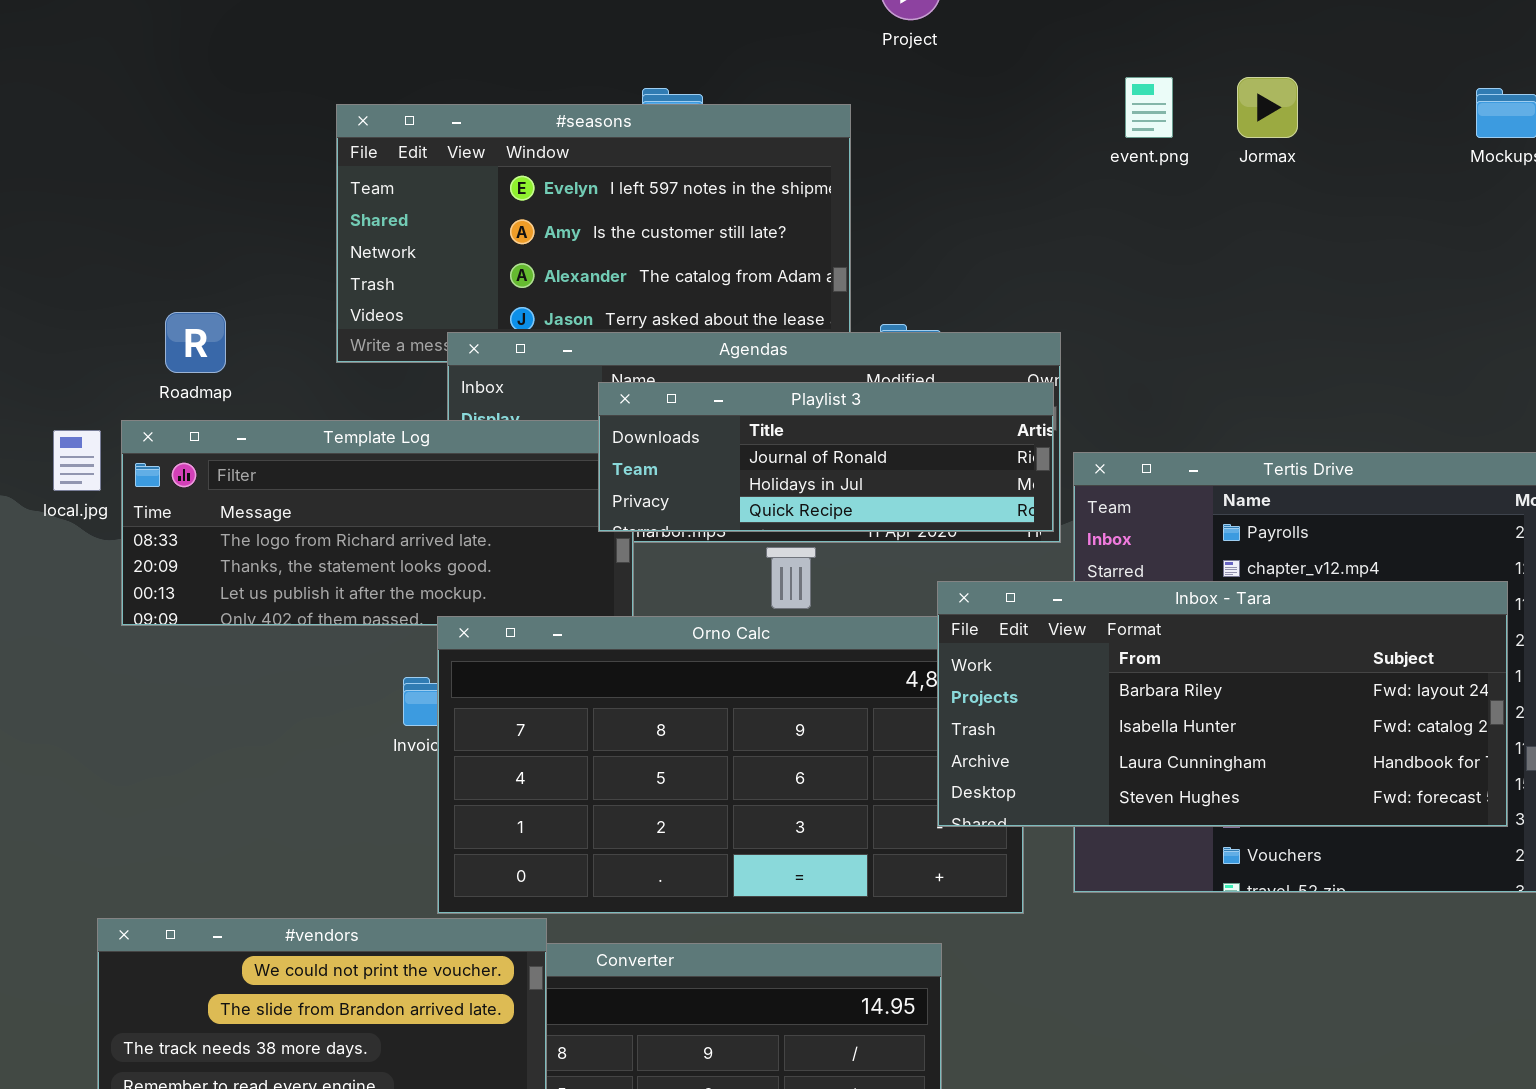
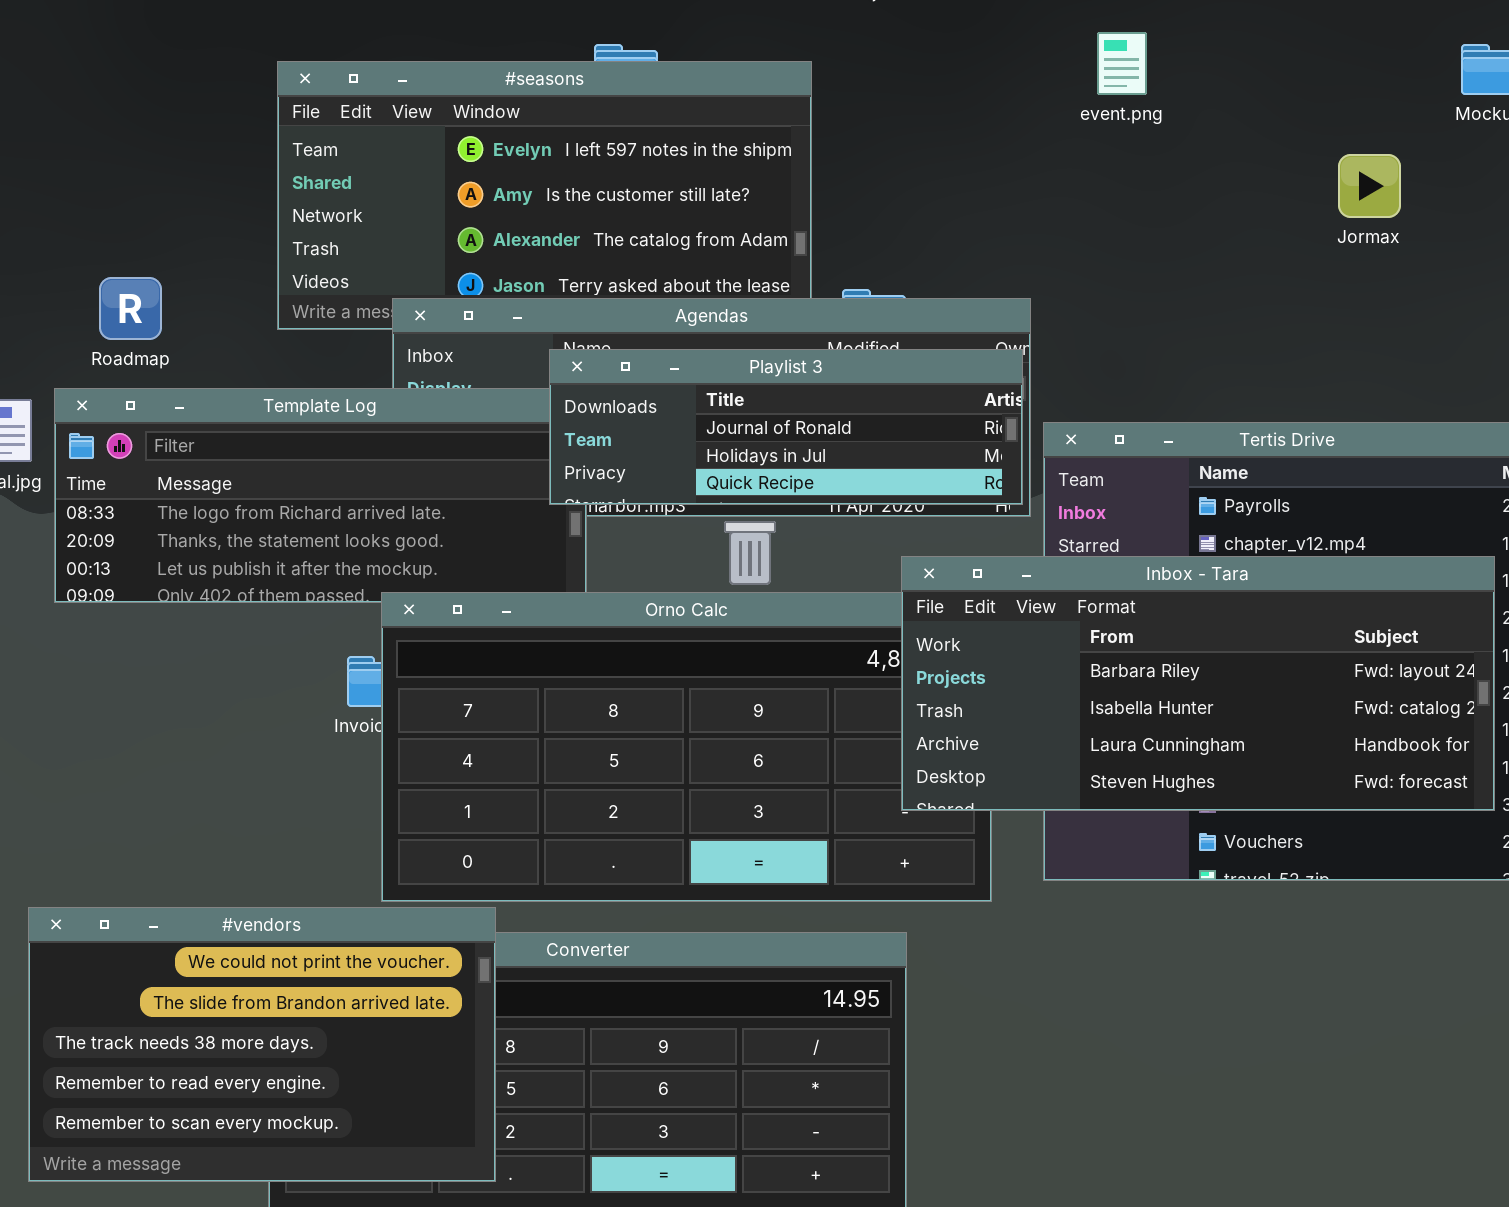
Jormax: [1237,77,1298,138] -> [1338,154,1401,218], moved

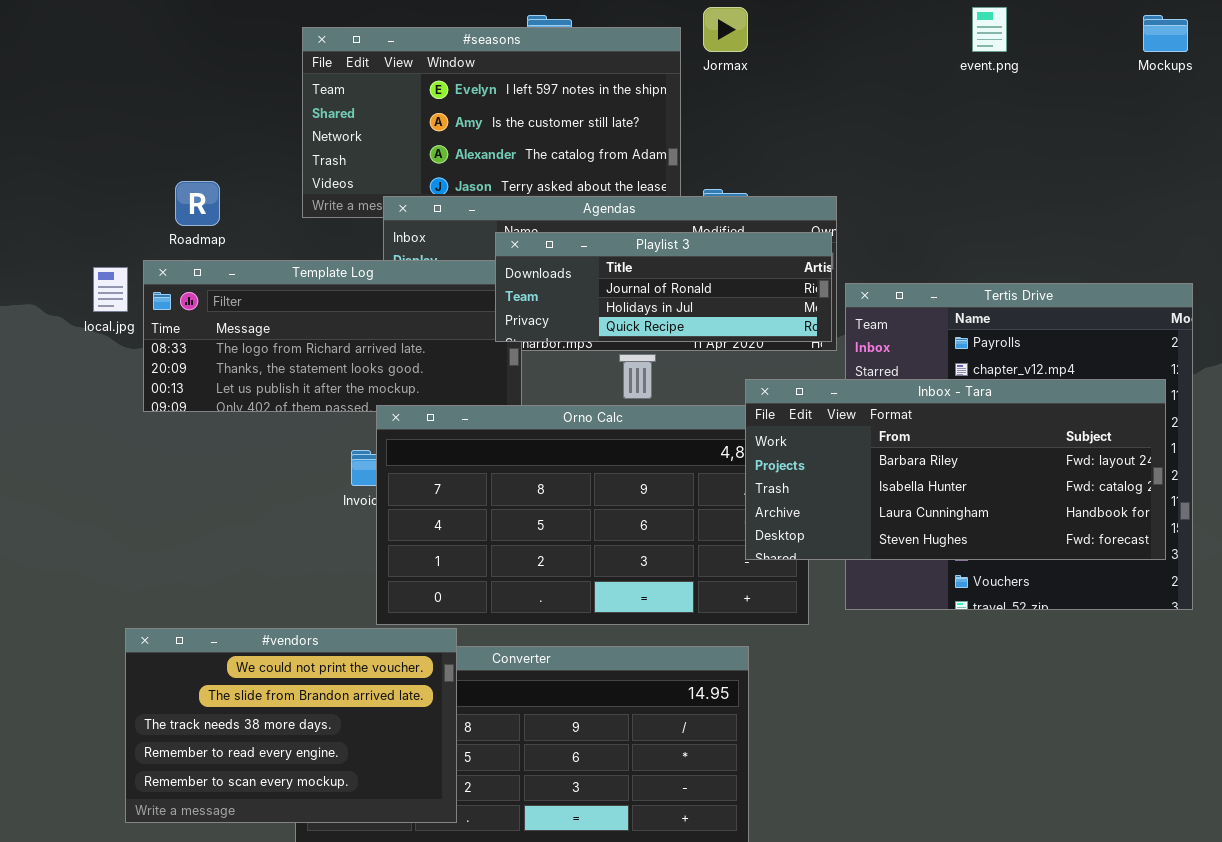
event.png: [1097,32,1147,95] -> [972,7,1007,52], moved
Jormax: [1338,154,1401,218] -> [703,7,748,52], moved

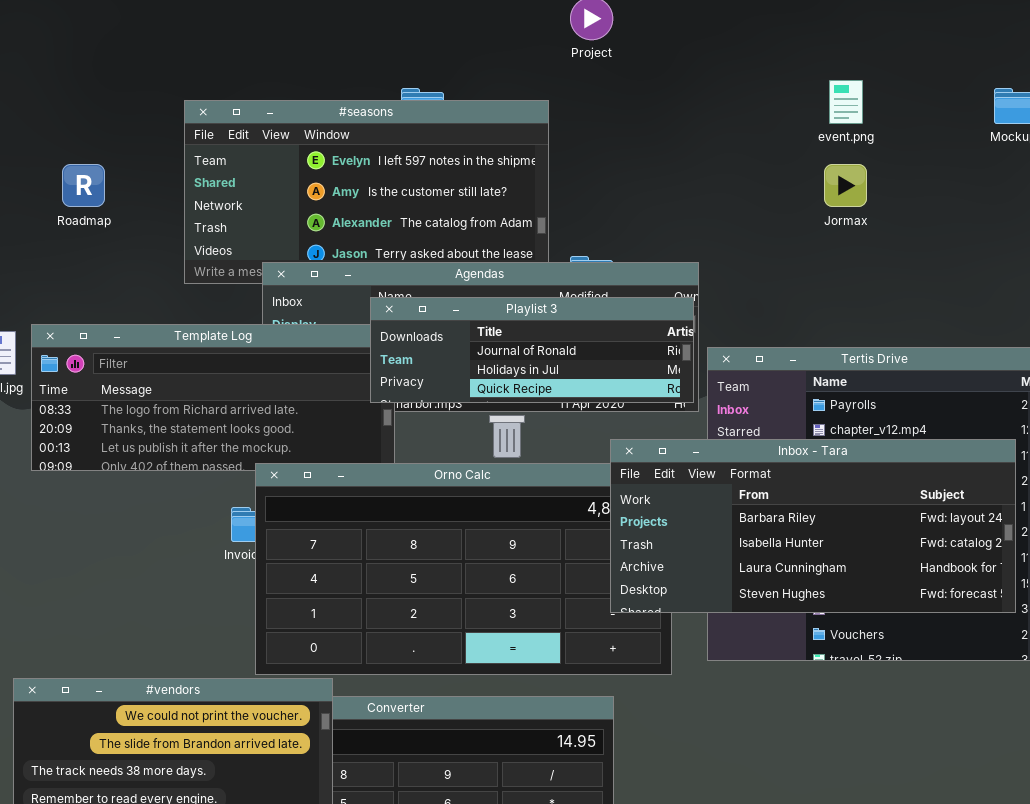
Jormax: [703,7,748,52] -> [824,164,867,207], moved
Roadmap: [175,181,220,226] -> [62,164,105,207], moved

